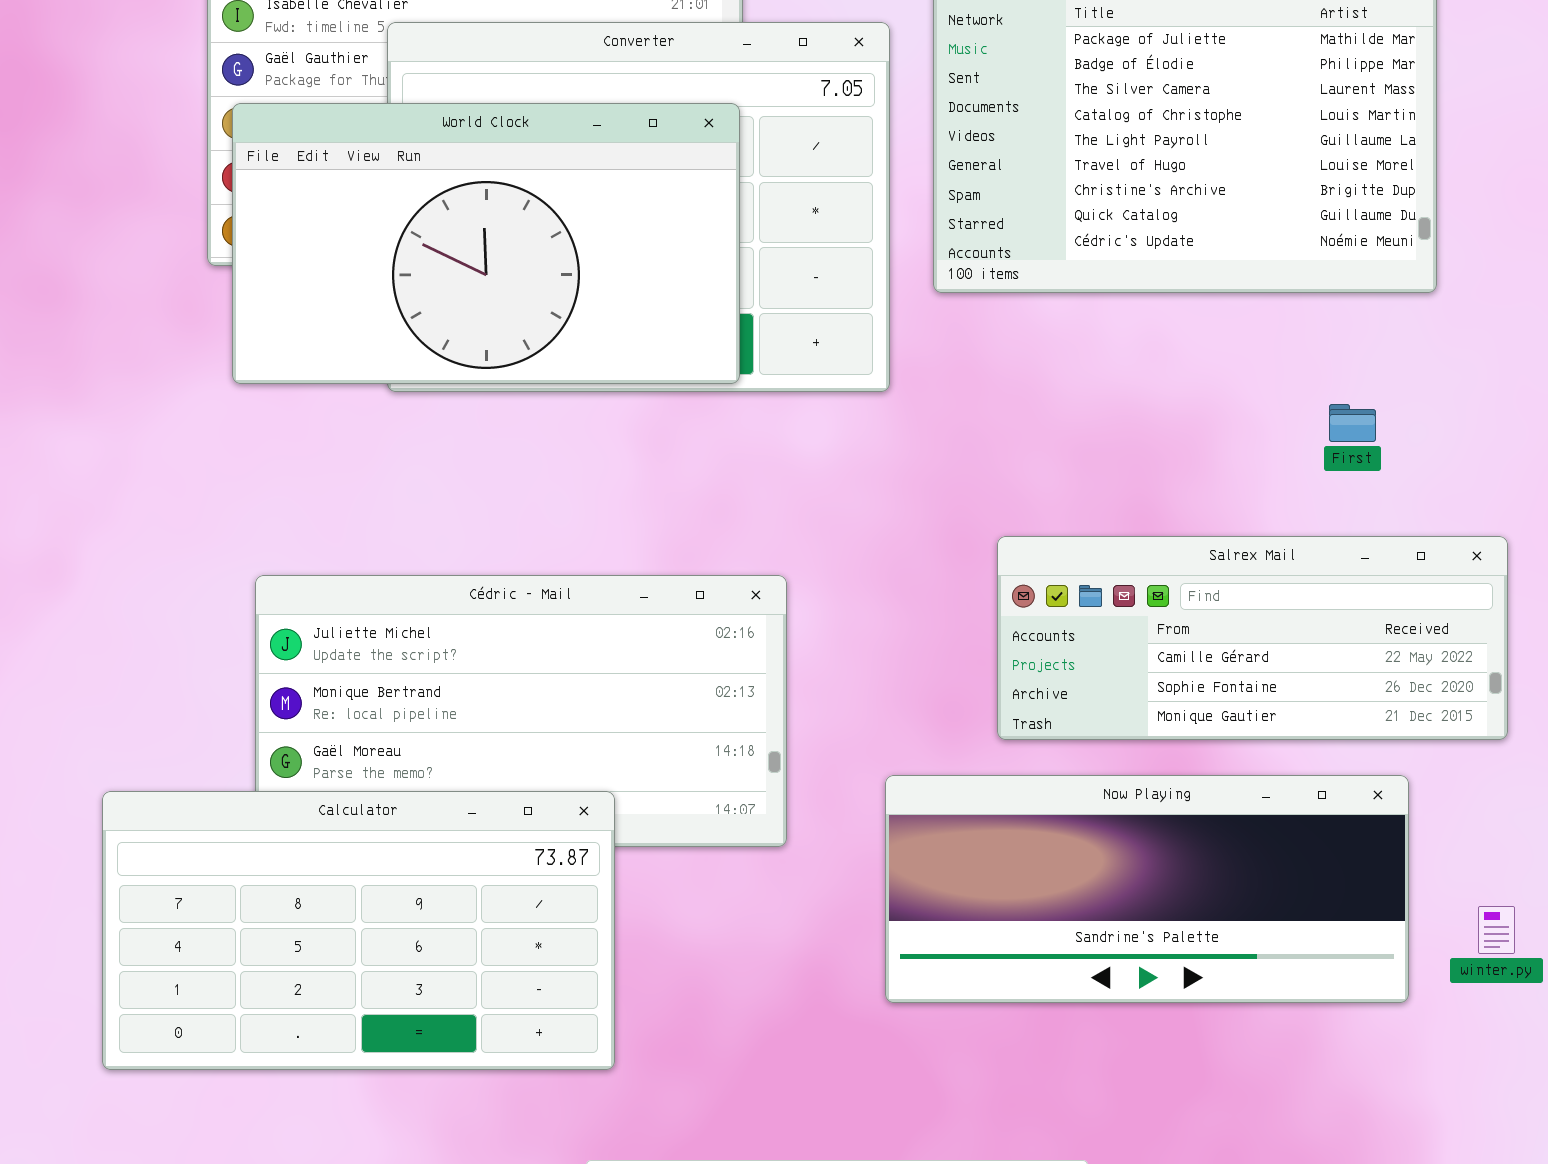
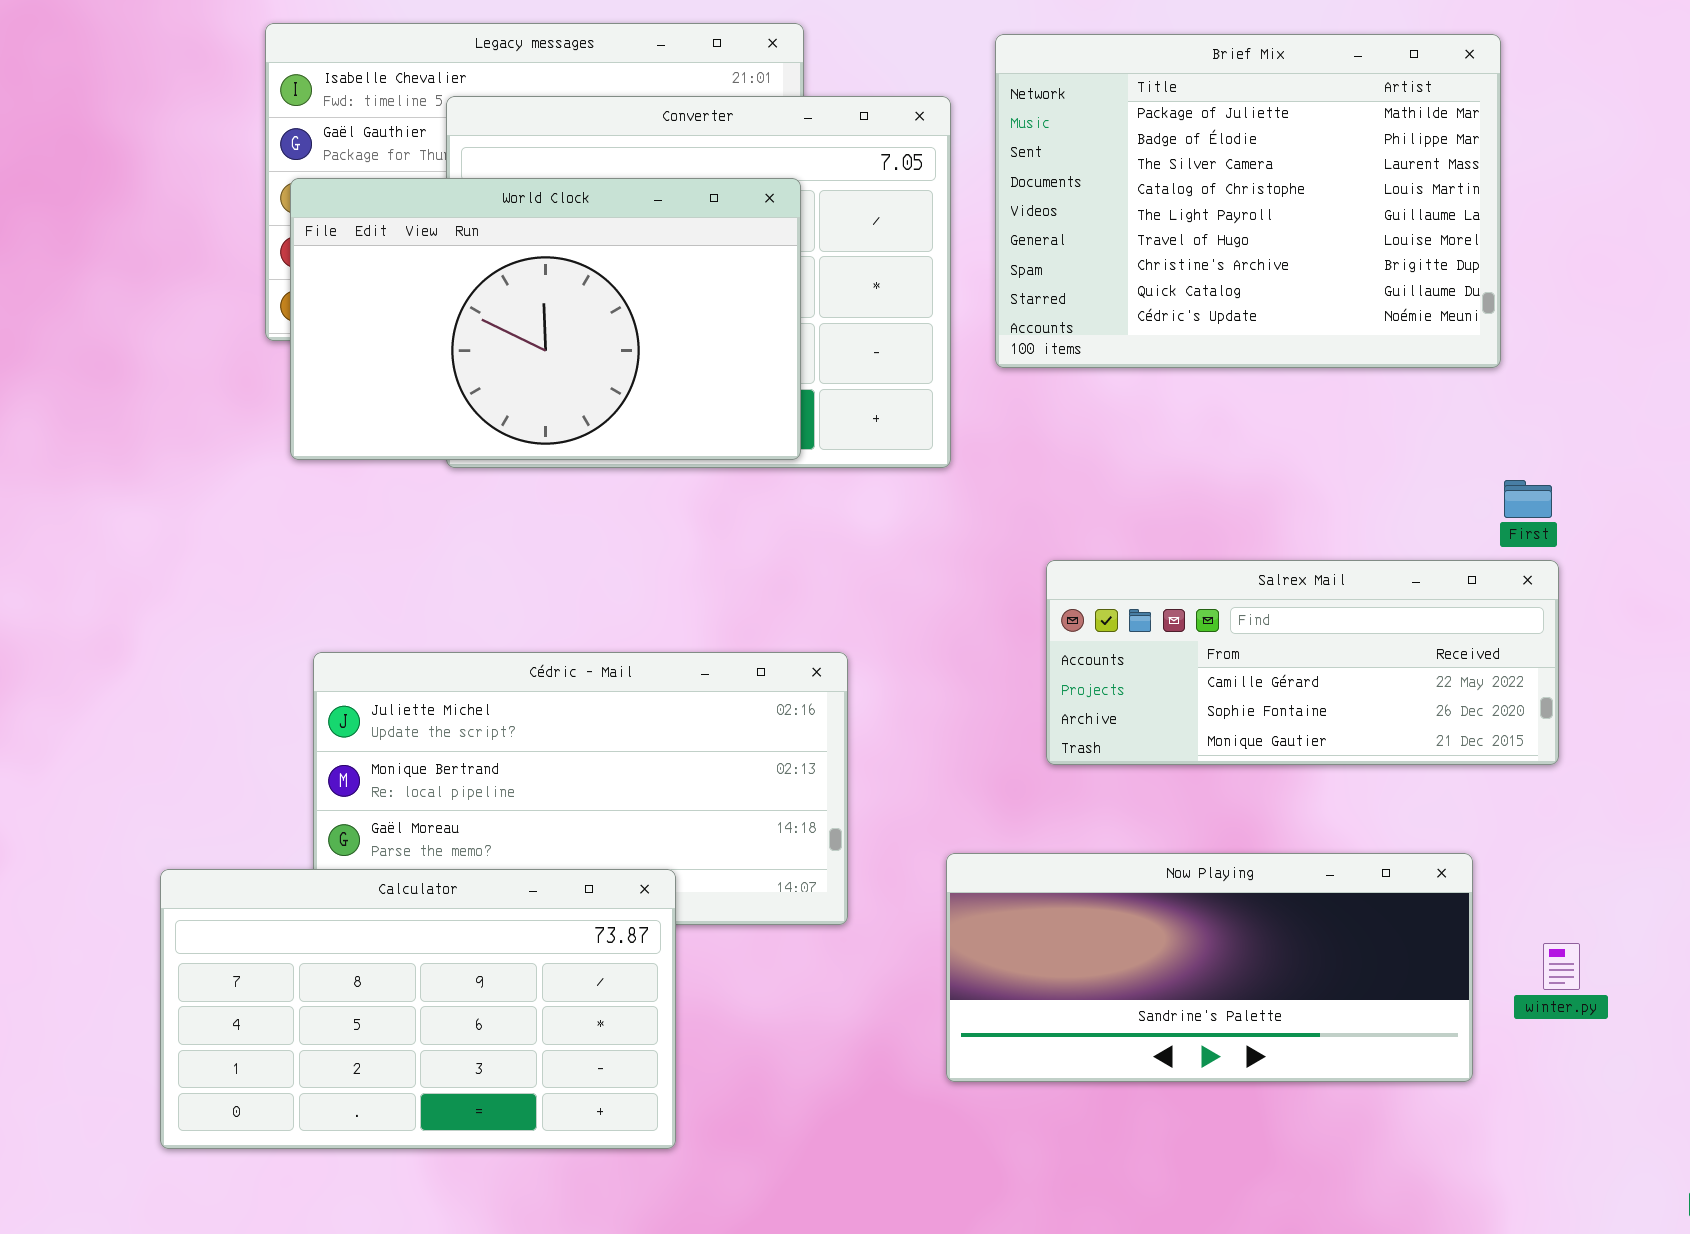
First: [1329,404,1376,442] -> [1504,480,1552,518], moved
Salrex Mail: [997,536,1508,740] -> [1046,560,1559,765], moved
winter.py: [1478,906,1515,954] -> [1543,943,1580,990], moved

